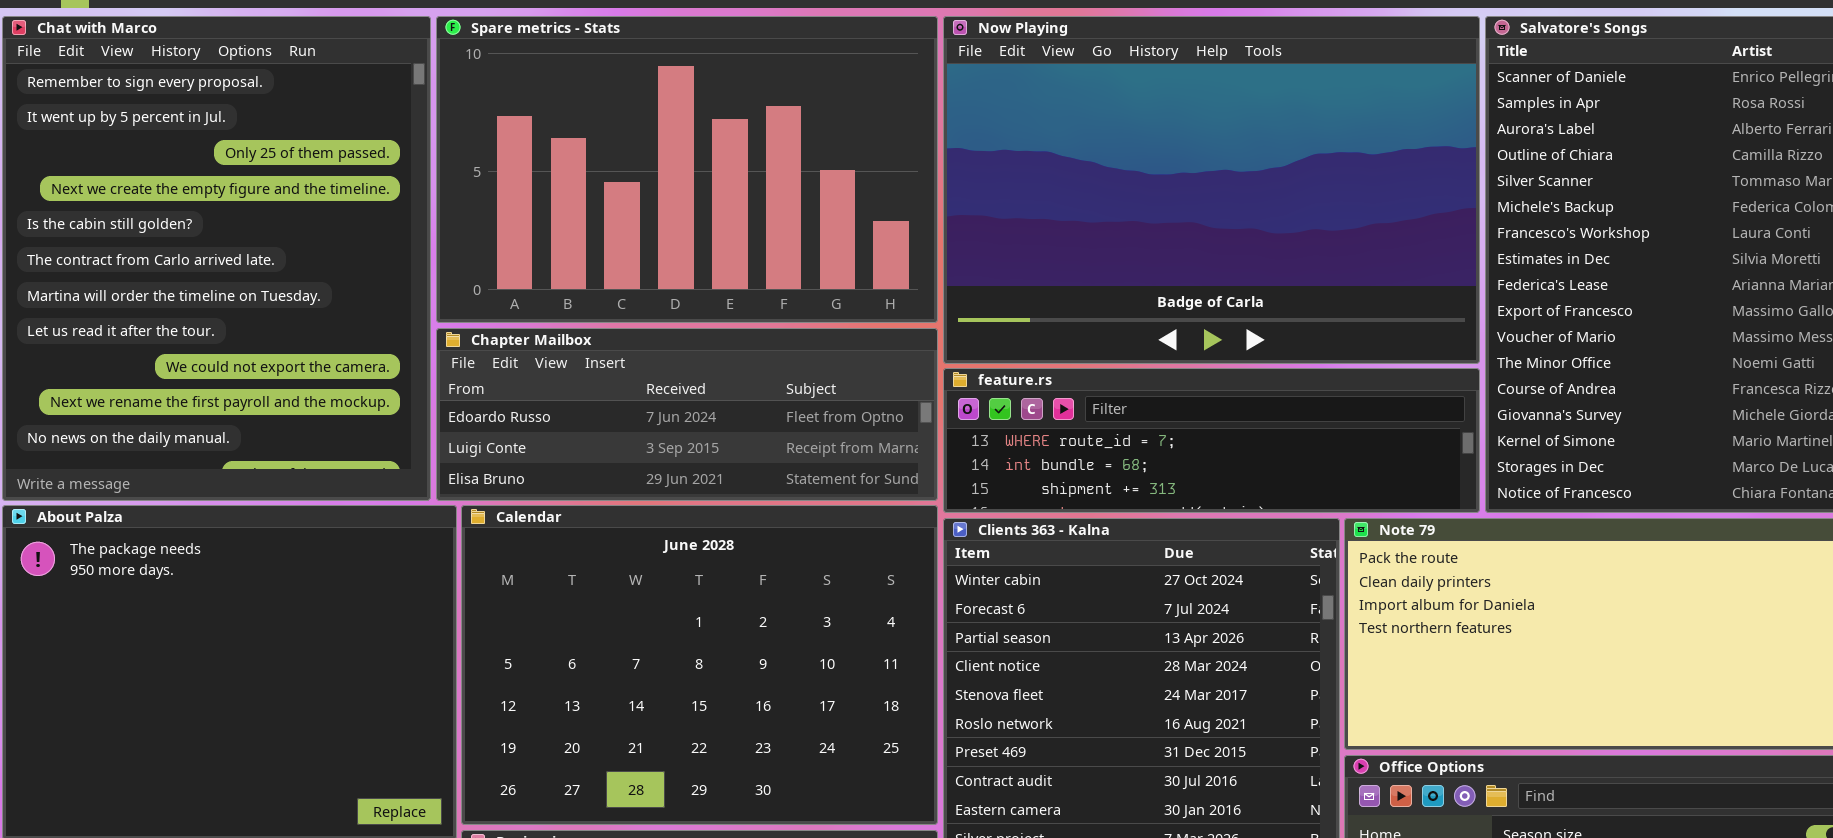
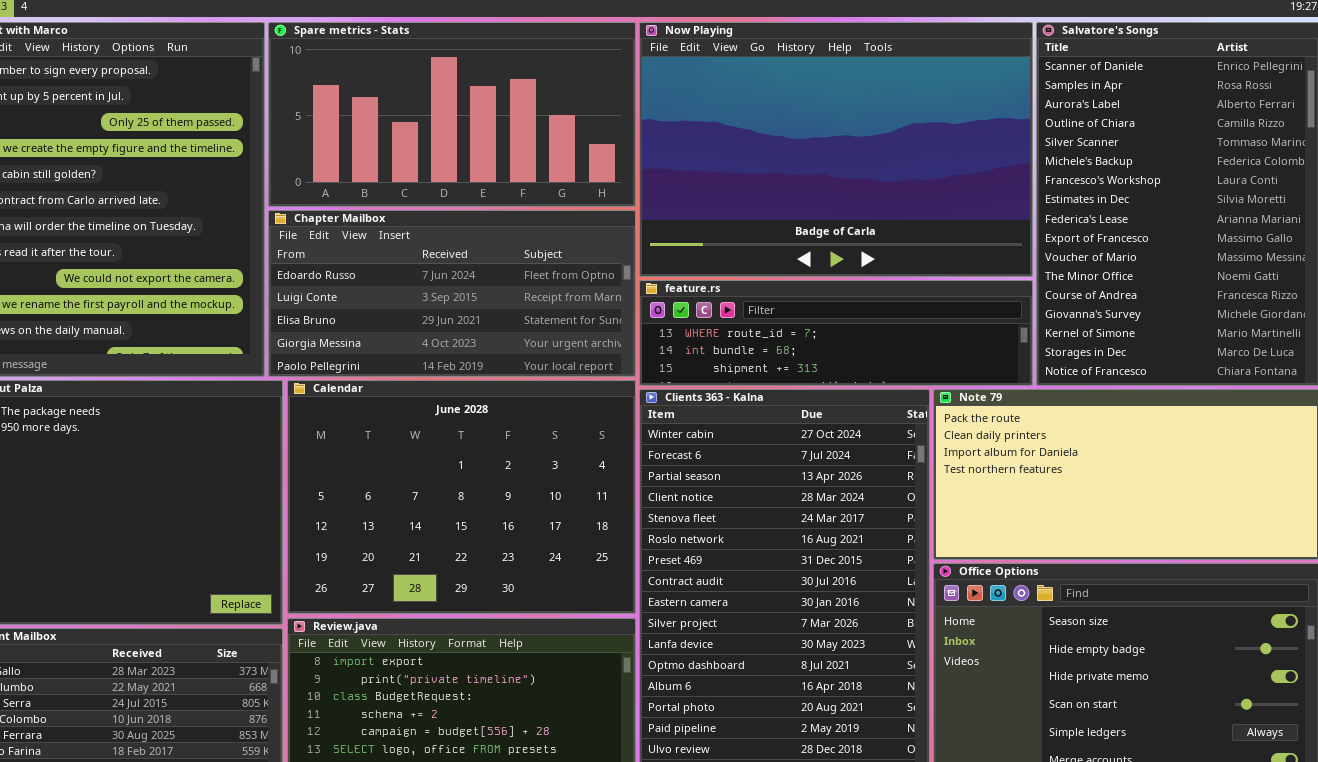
Spare metrics - Stats: [436,16,938,323] -> [268,22,636,207], resized
Chapter Mailbox: [436,328,938,501] -> [268,210,636,377], resized

